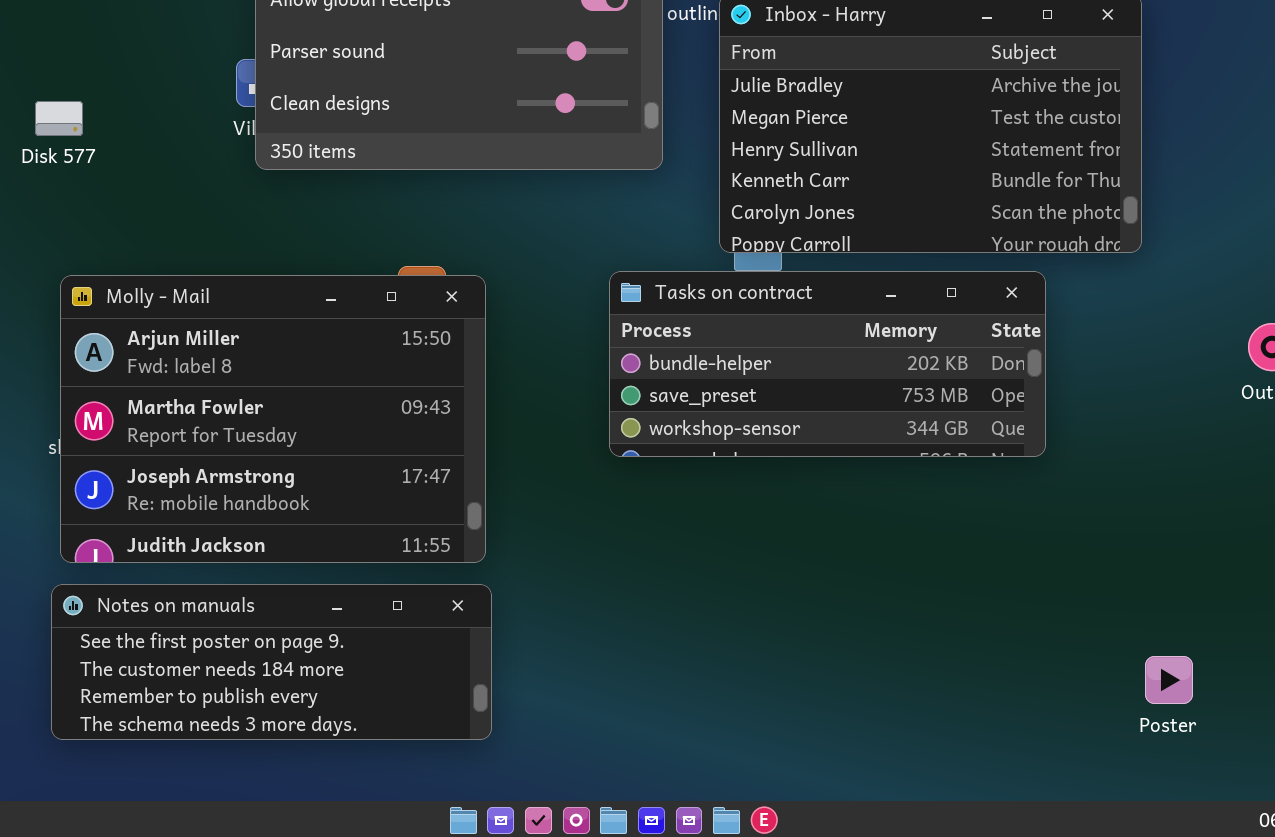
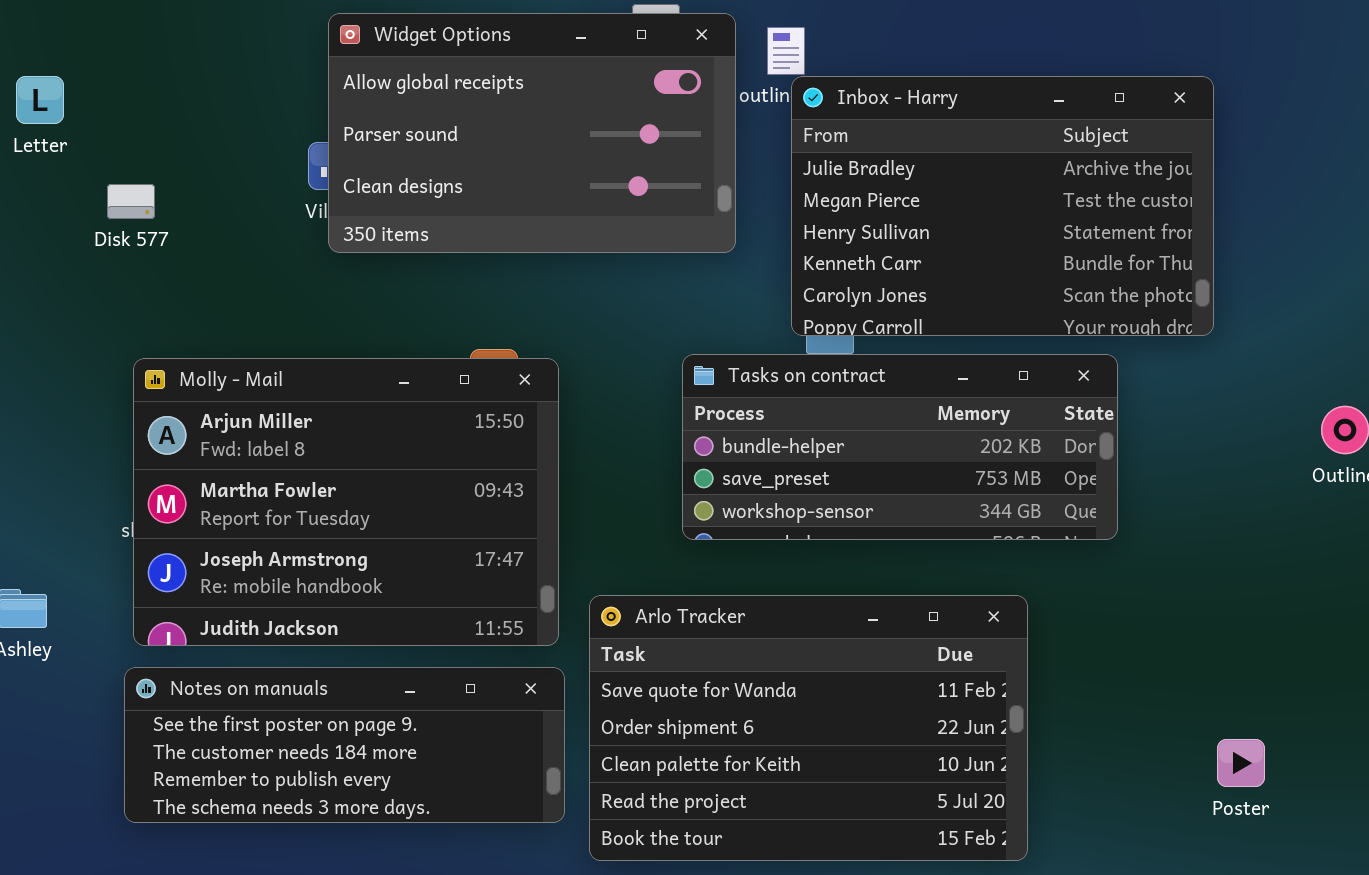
Arlo Tracker: none -> [589,595,1028,861], opened

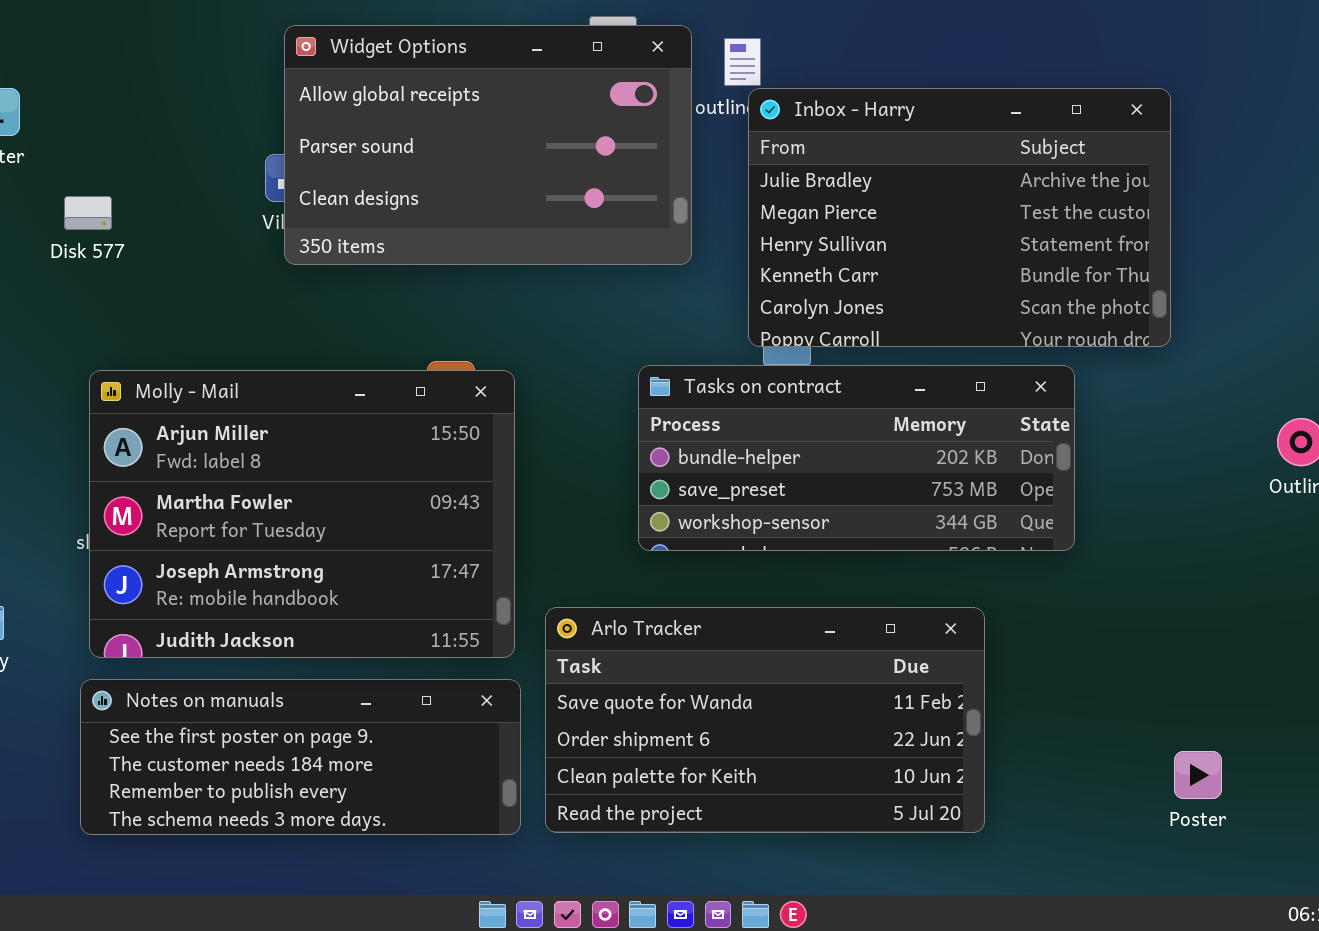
Arlo Tracker: [589,595,1028,861] -> [545,607,985,833], resized

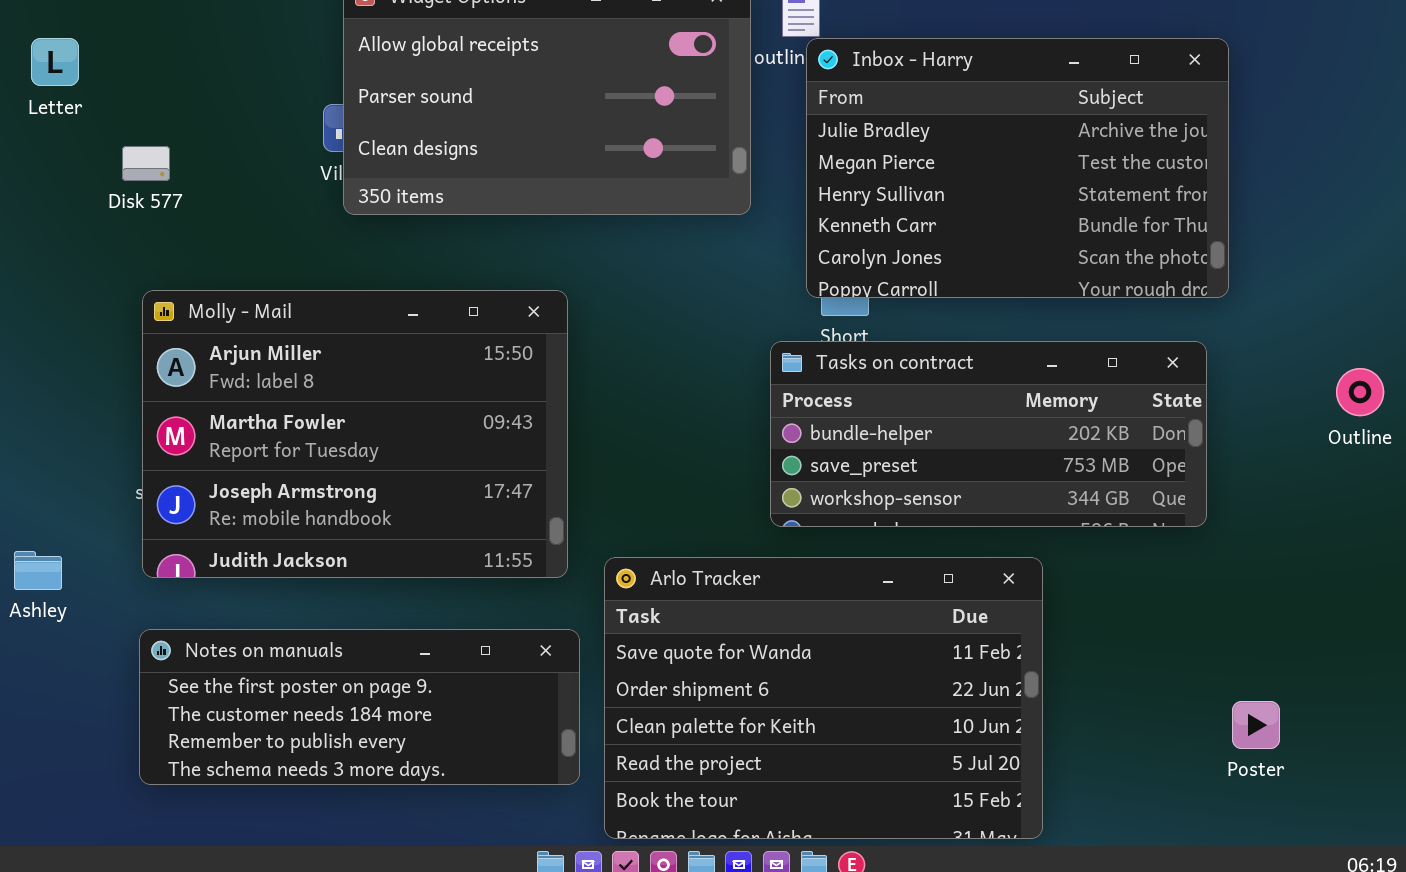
Tasks on contract: [638,365,1075,551] -> [770,341,1207,527], moved
Molly - Mail: [89,370,515,658] -> [142,290,568,578], moved
Arlo Tracker: [545,607,985,833] -> [604,557,1043,839], resized

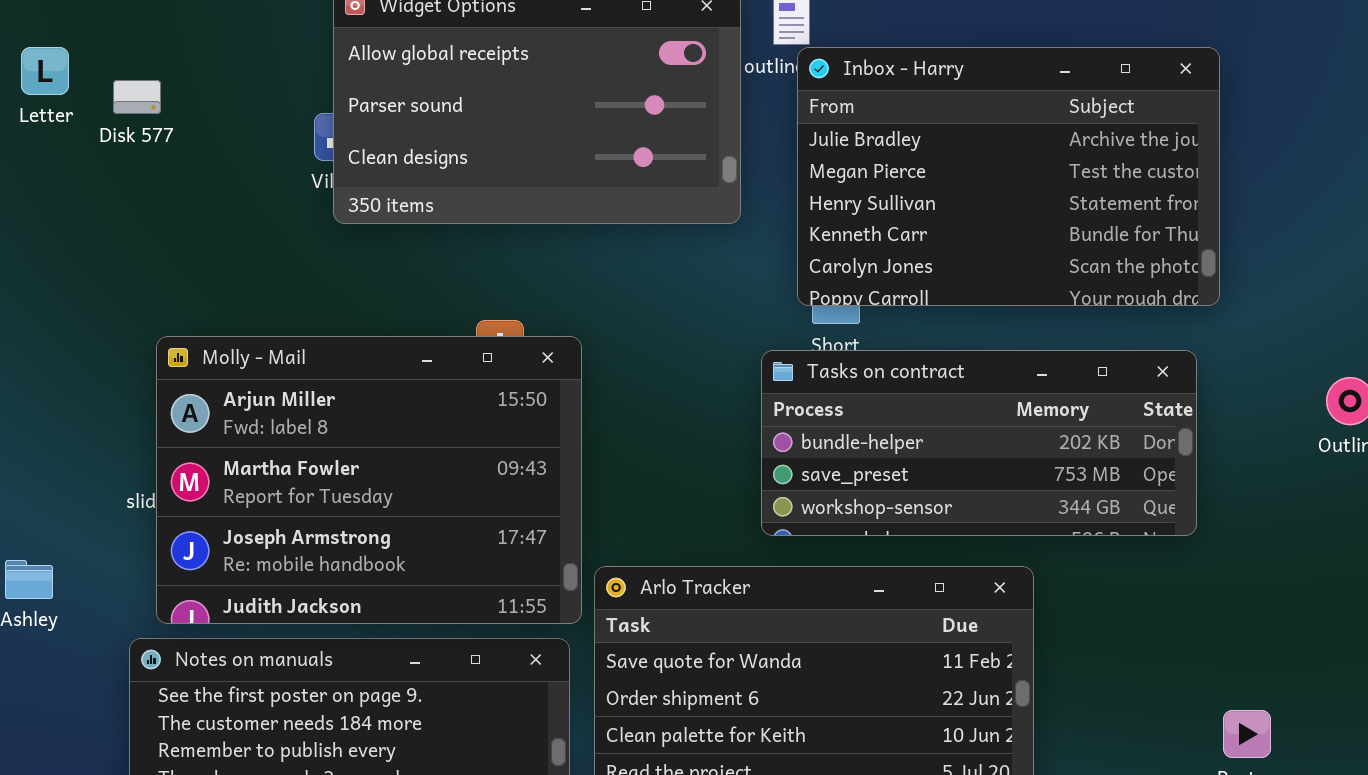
Disk 577: [122,146,170,181] -> [113,80,161,114], moved
Molly - Mail: [142,290,568,578] -> [156,336,582,624], moved

